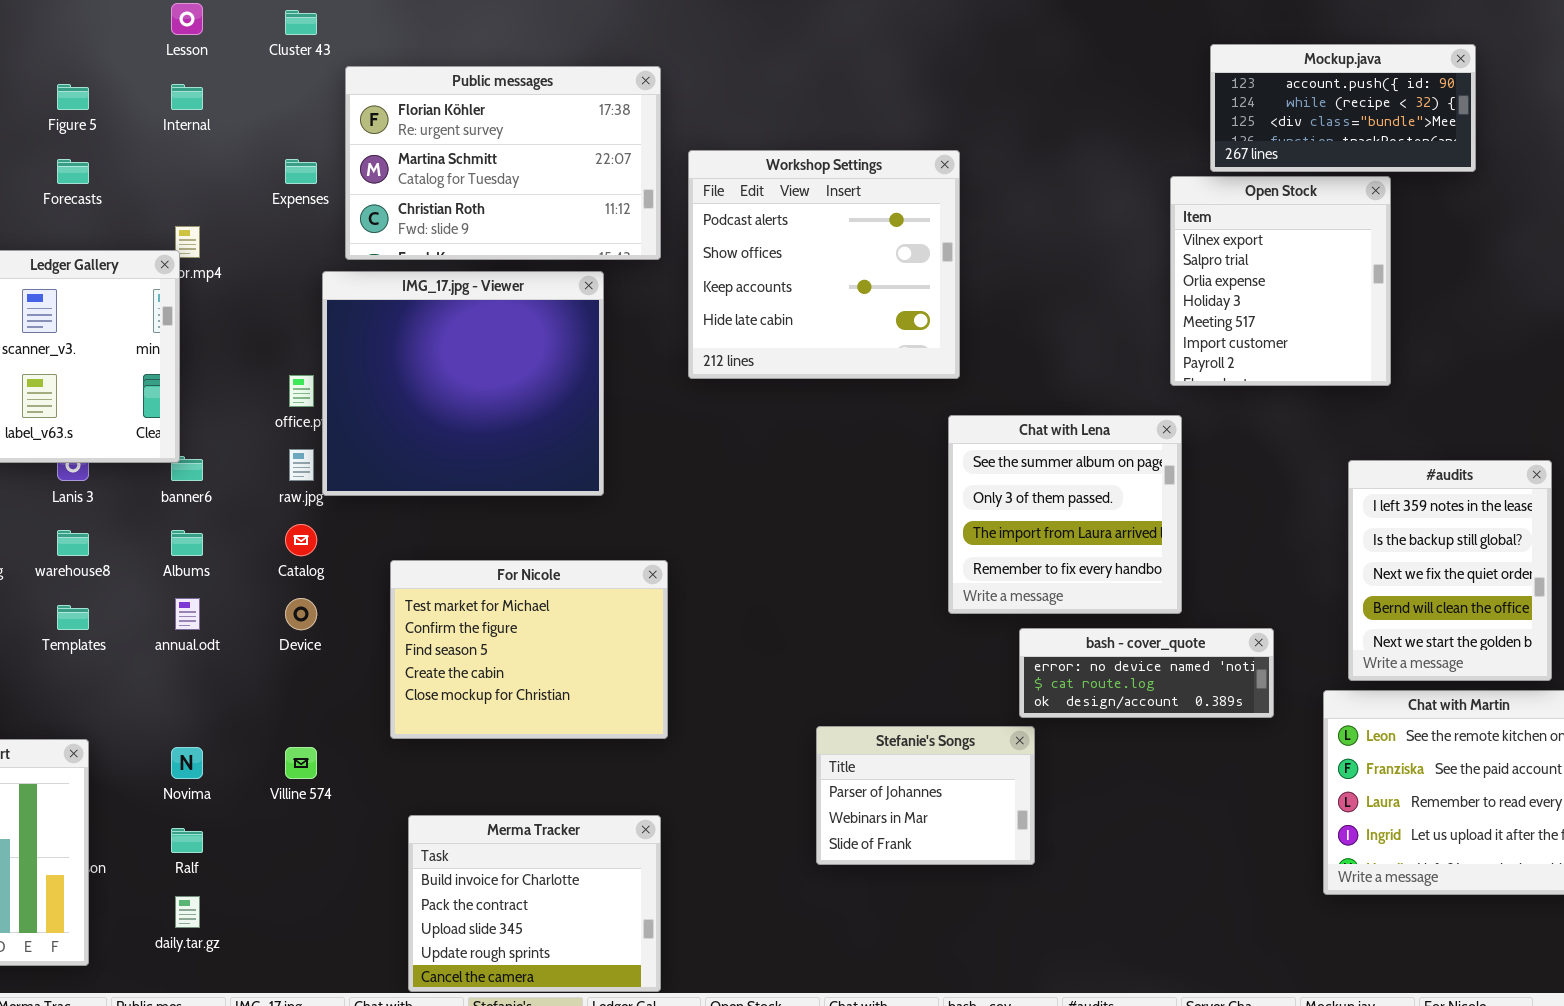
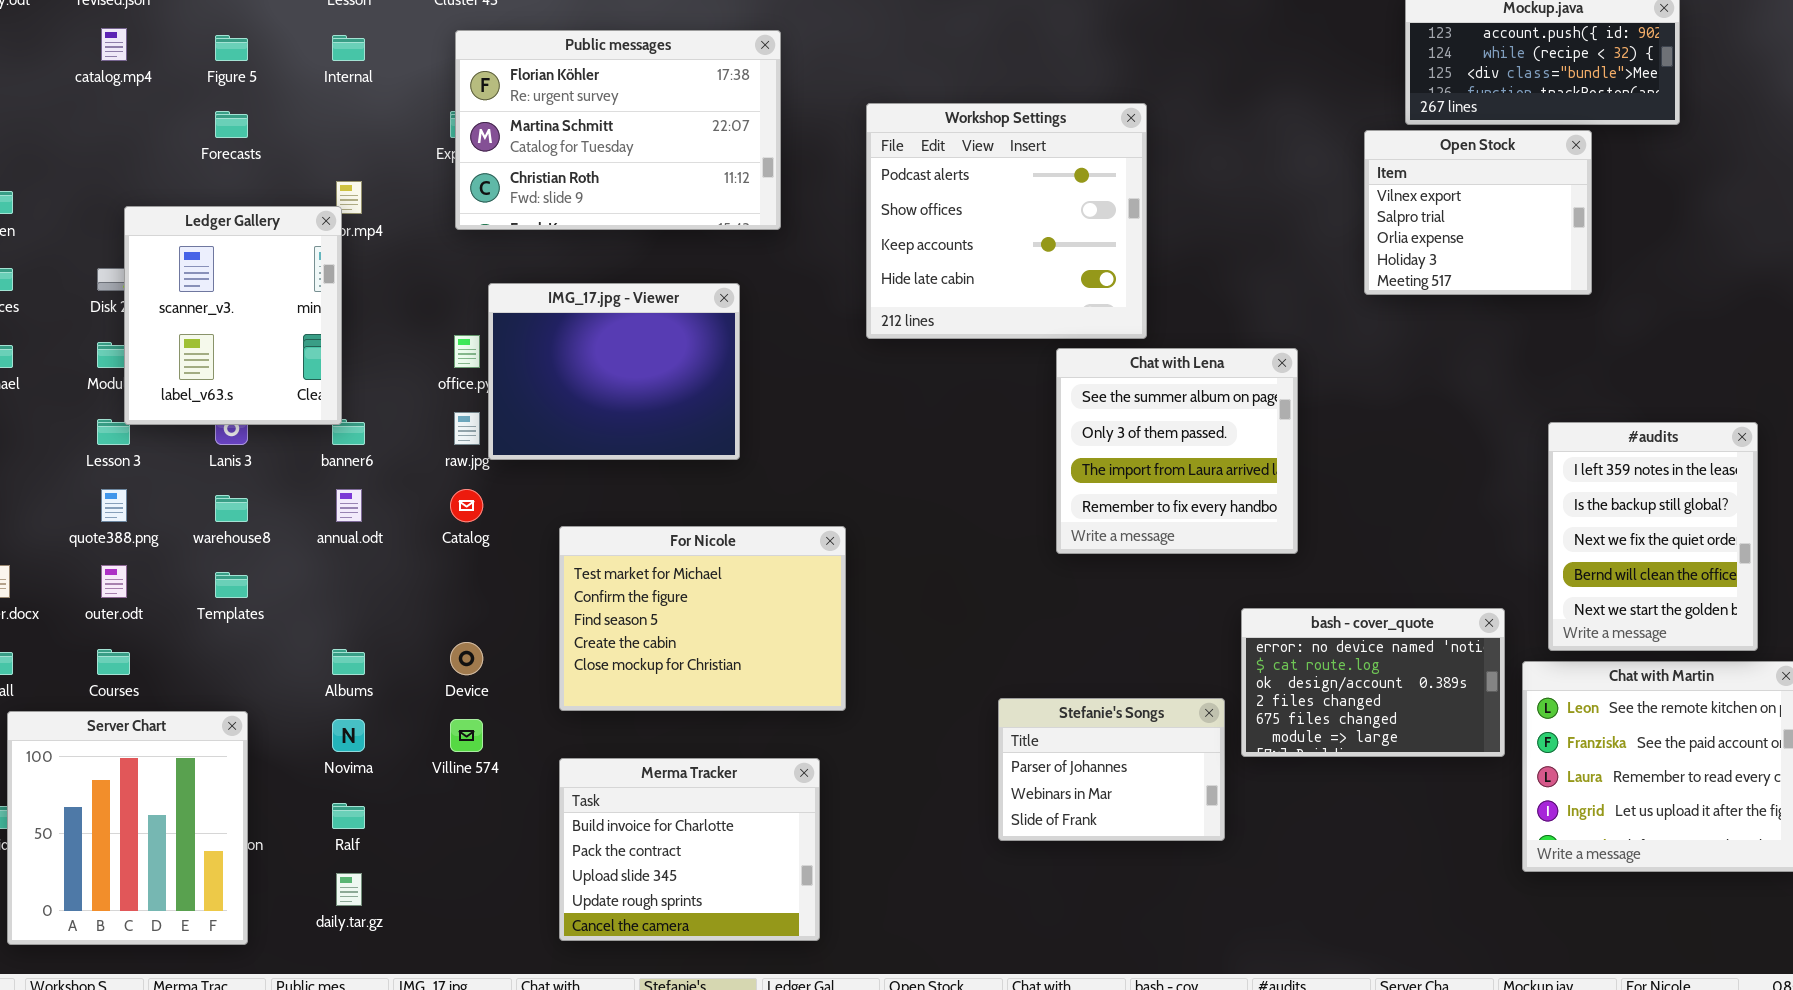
Public messages: [345,66,661,260] -> [455,30,781,230], moved
Open Stock: [1170,176,1391,386] -> [1364,130,1592,295], resized
IMG_17.jpg - Viewer: [322,271,604,496] -> [488,283,740,460], resized
Chat with Lena: [948,415,1182,614] -> [1056,348,1298,554], moved
Albums: [171,530,203,556] -> [332,649,365,675], moved
annual.odt: [175,598,200,630] -> [336,489,362,522], moved
Device: [285,598,317,630] -> [450,642,483,675], moved
bash - cover_quote: [1019,628,1274,718] -> [1241,608,1505,757], moved, resized
Merma Tracker: [408,815,661,992] -> [559,758,820,941], moved

